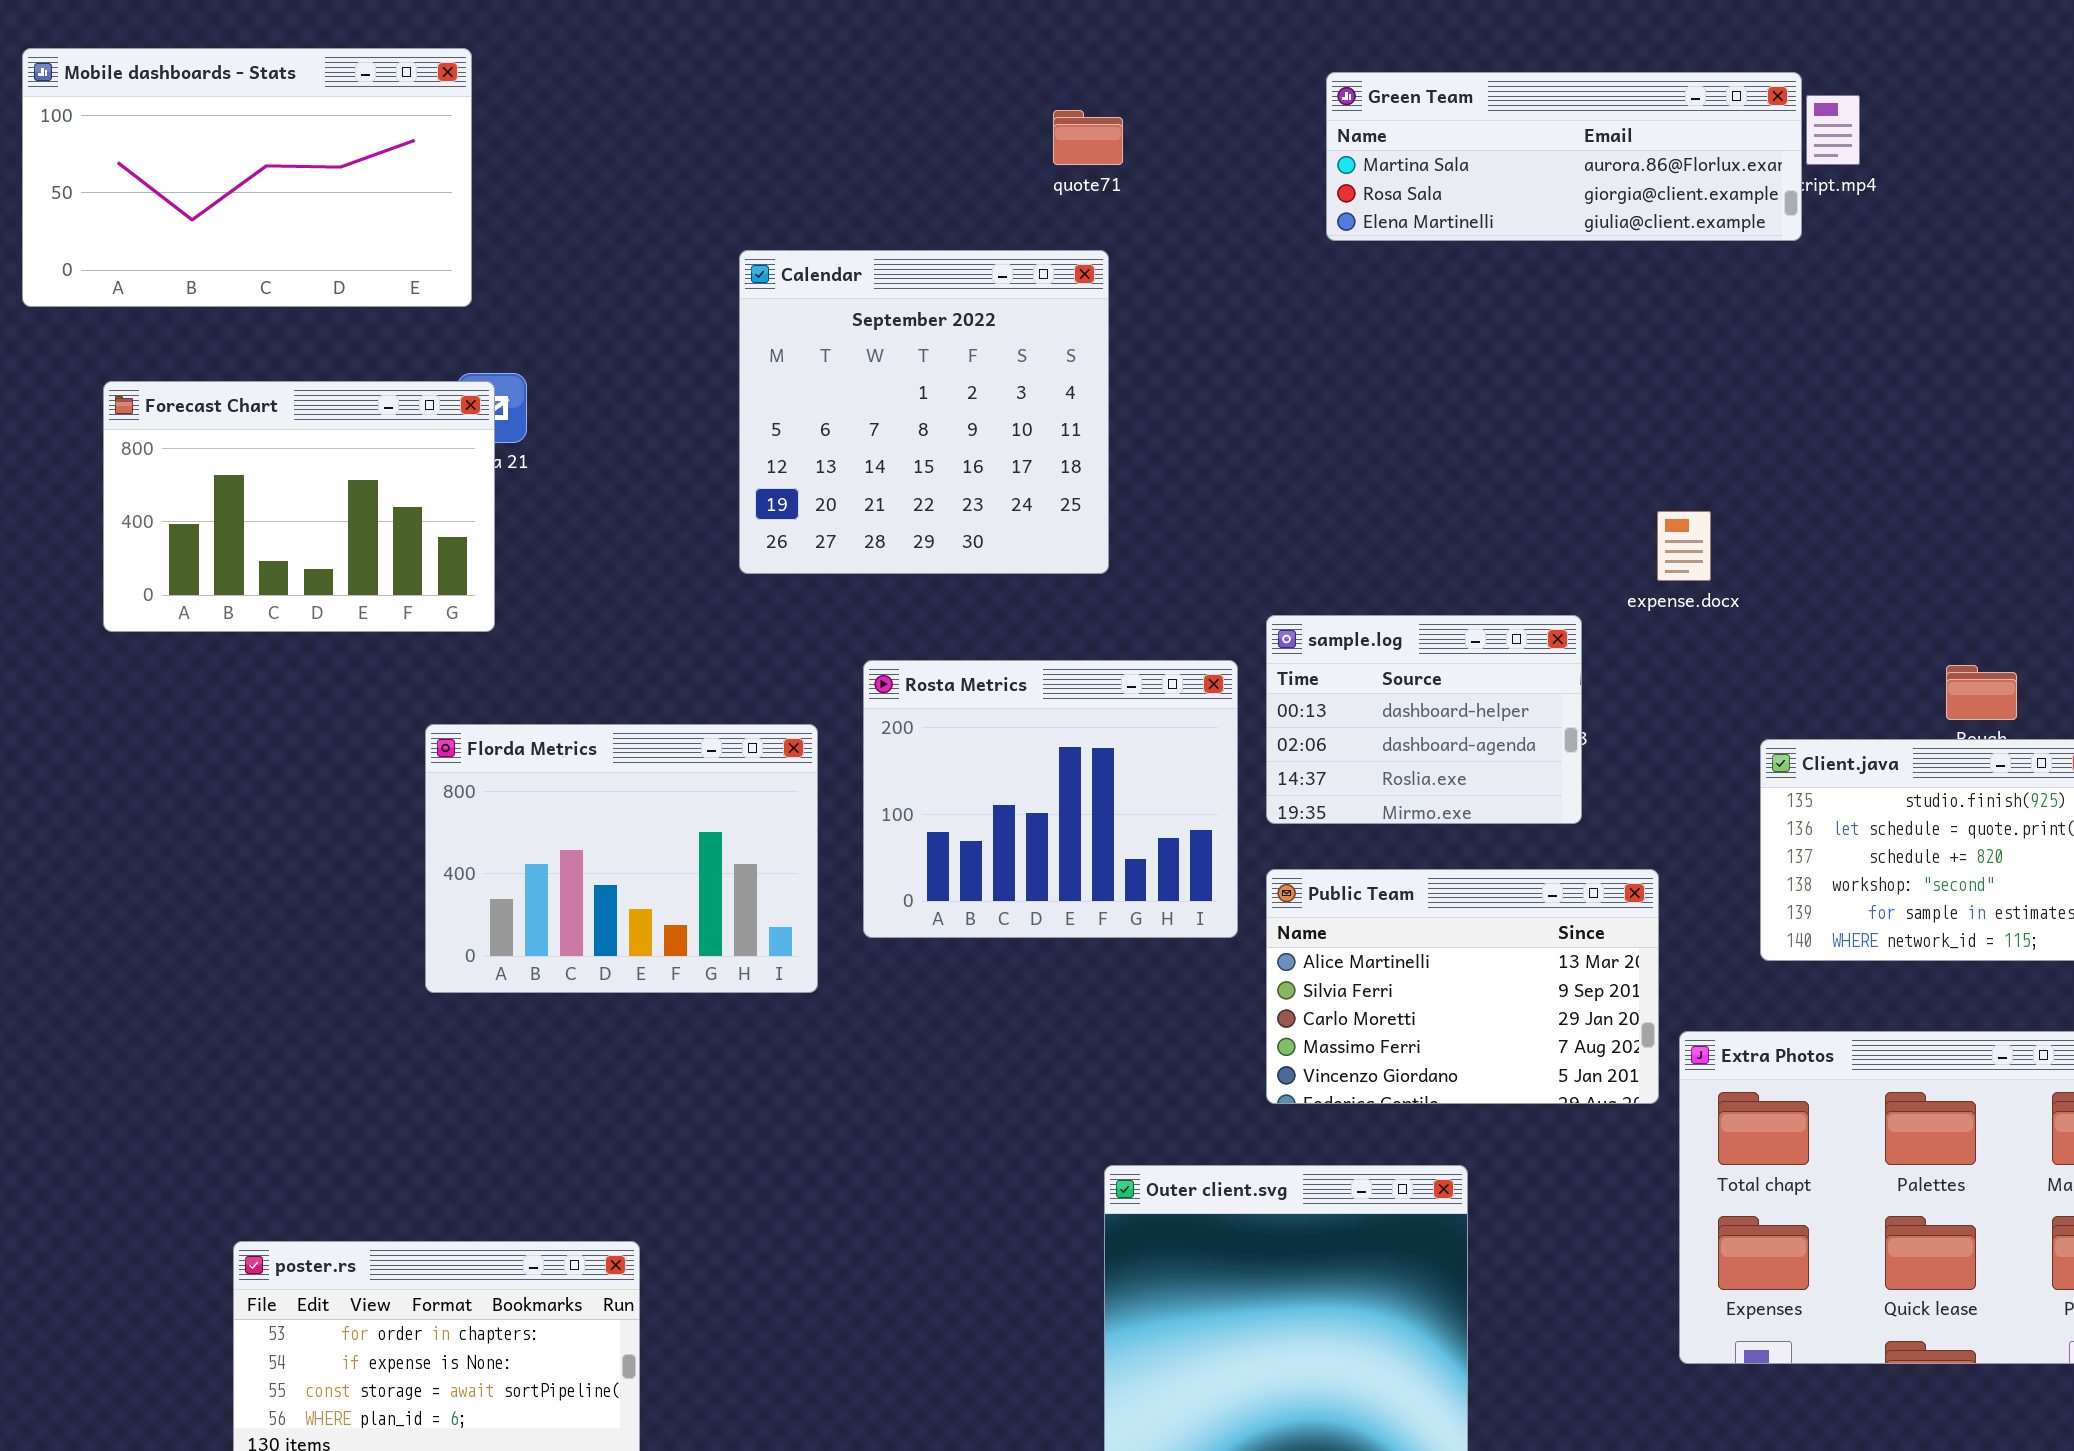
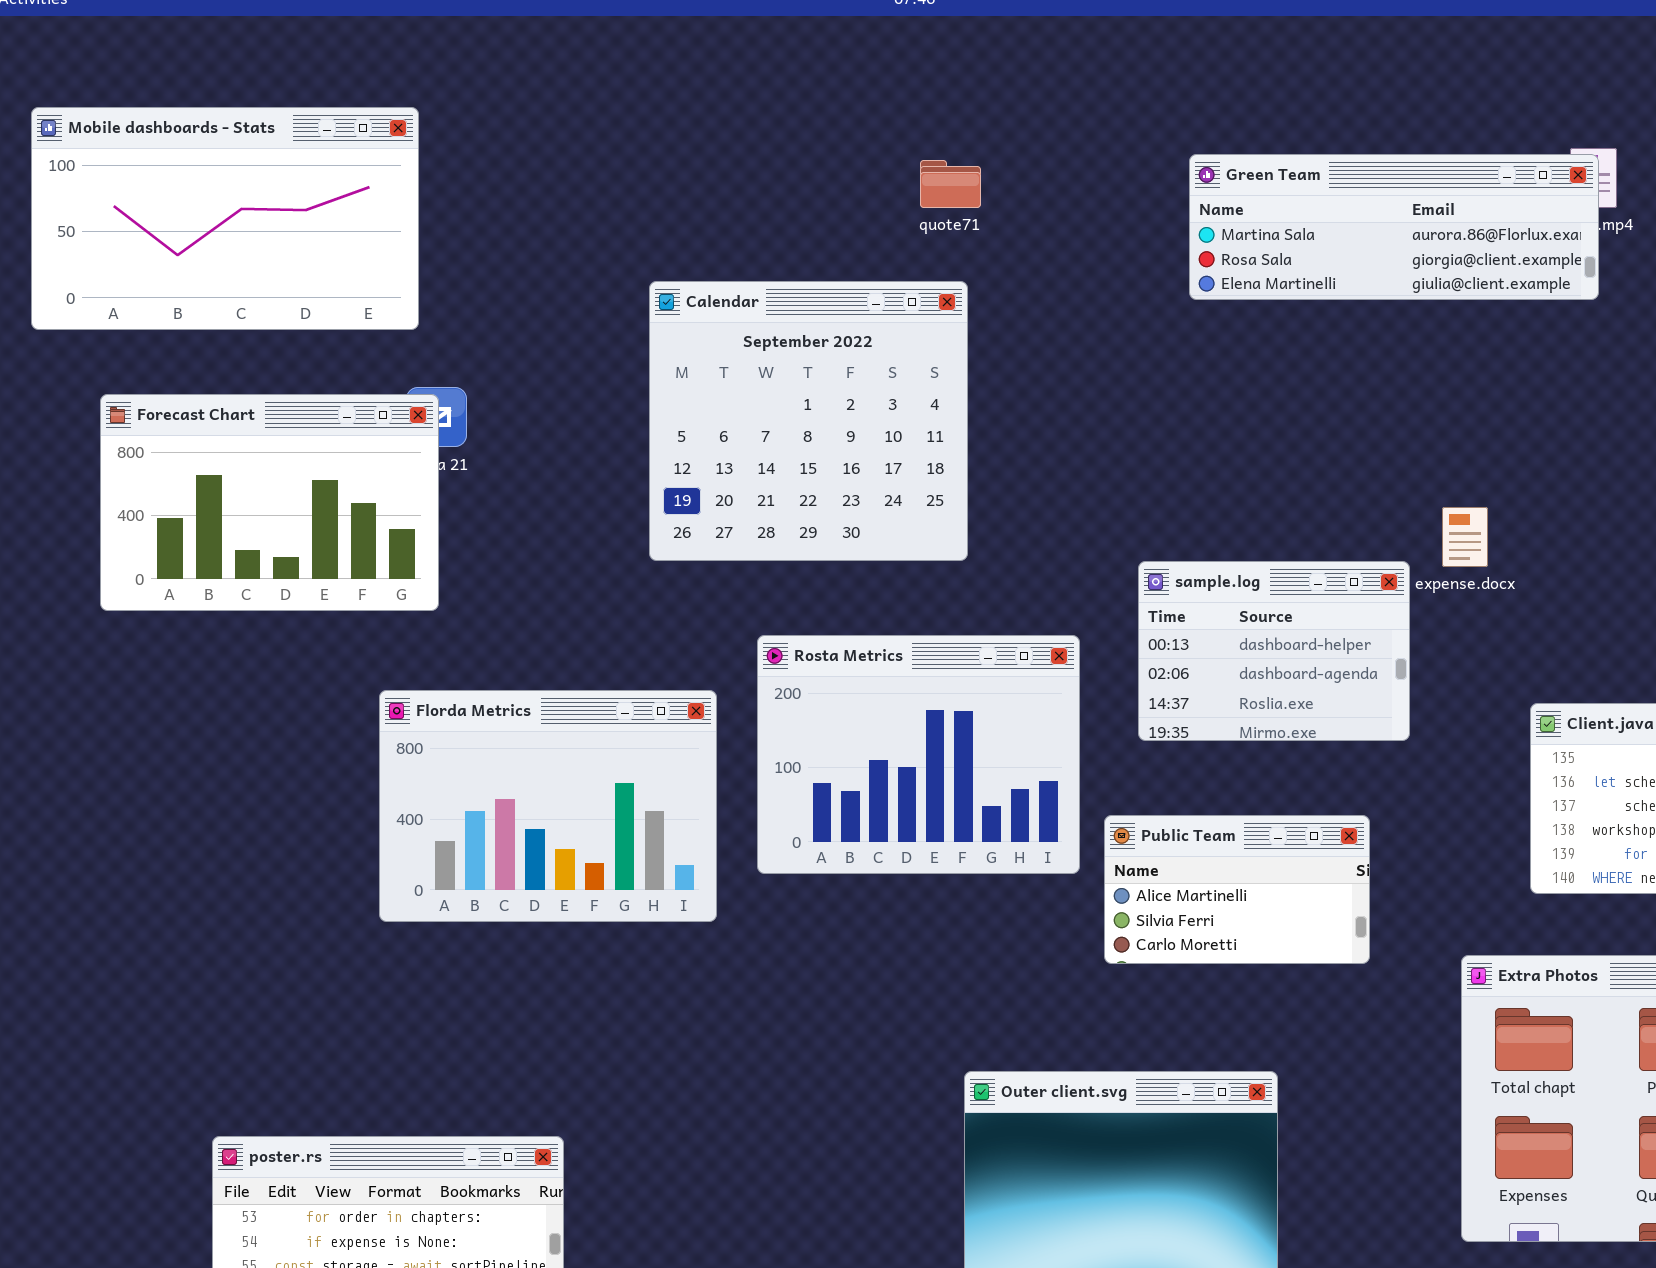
Green Team: [1326,72,1802,241] -> [1189,154,1599,300], moved
sample.log: [1266,615,1582,824] -> [1138,561,1410,741], moved
Public Team: [1266,869,1659,1104] -> [1104,815,1370,964], resized

